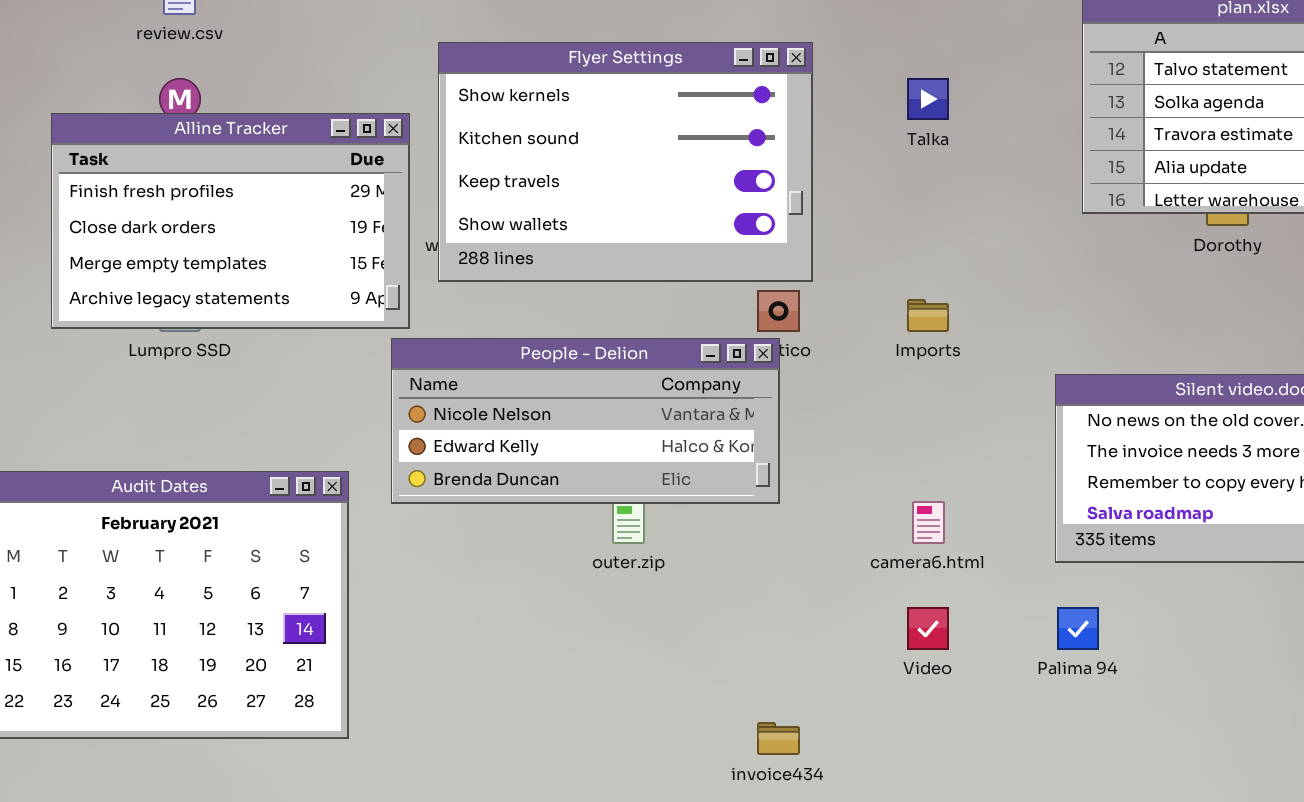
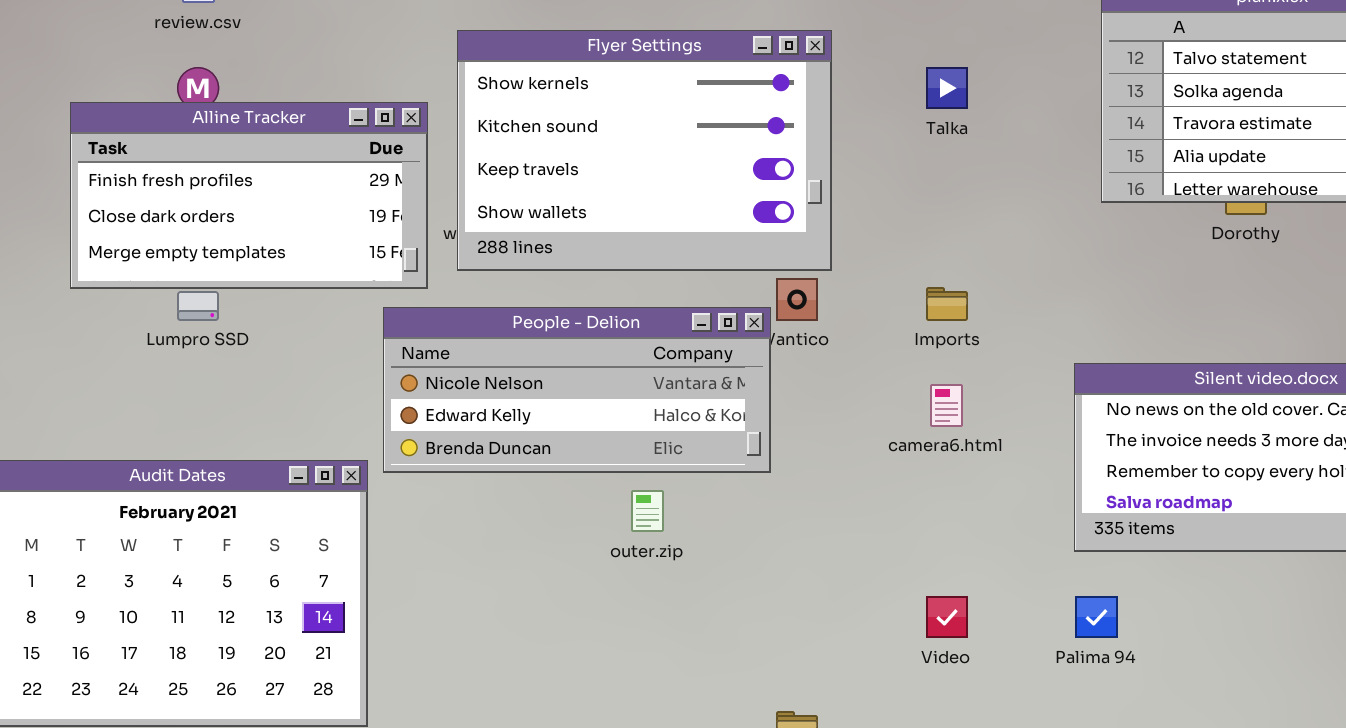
Alline Tracker: [51,113,410,329] -> [70,102,428,289], resized
People - Delion: [391,338,780,504] -> [383,307,771,473], moved
camera6.html: [912,501,945,544] -> [930,384,963,427], moved

